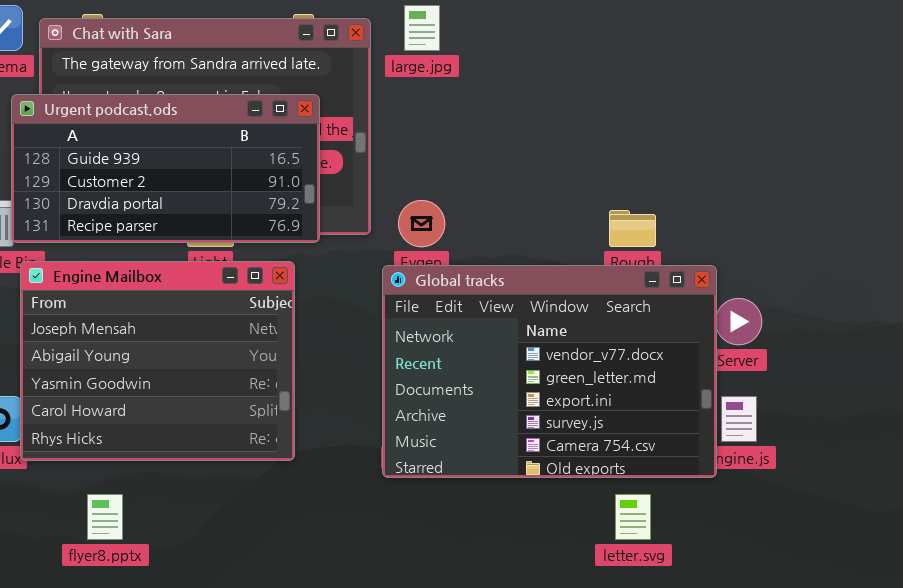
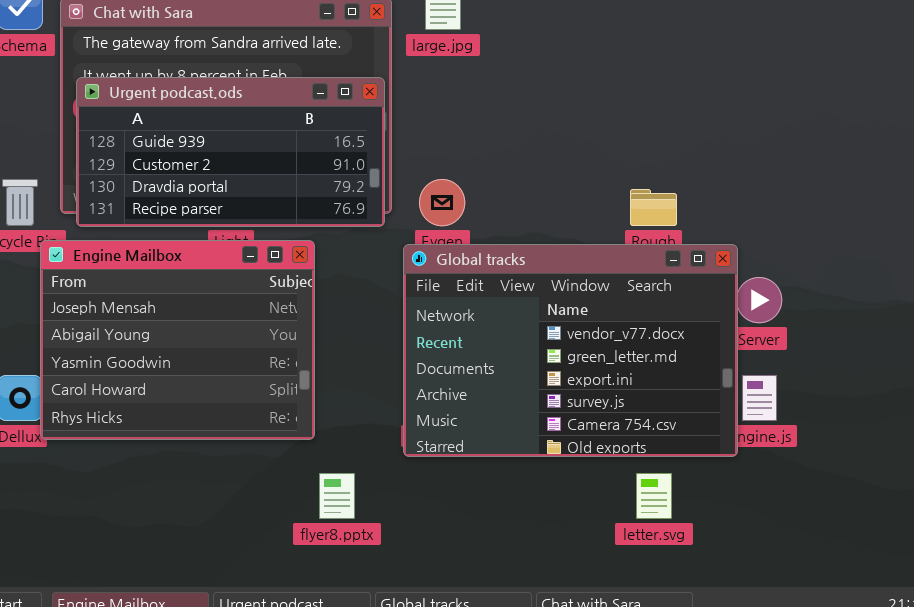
Urgent podcast.ods: [11,94,320,243] -> [76,77,385,227], moved
flyer8.pptx: [87,494,123,540] -> [319,473,355,519], moved

